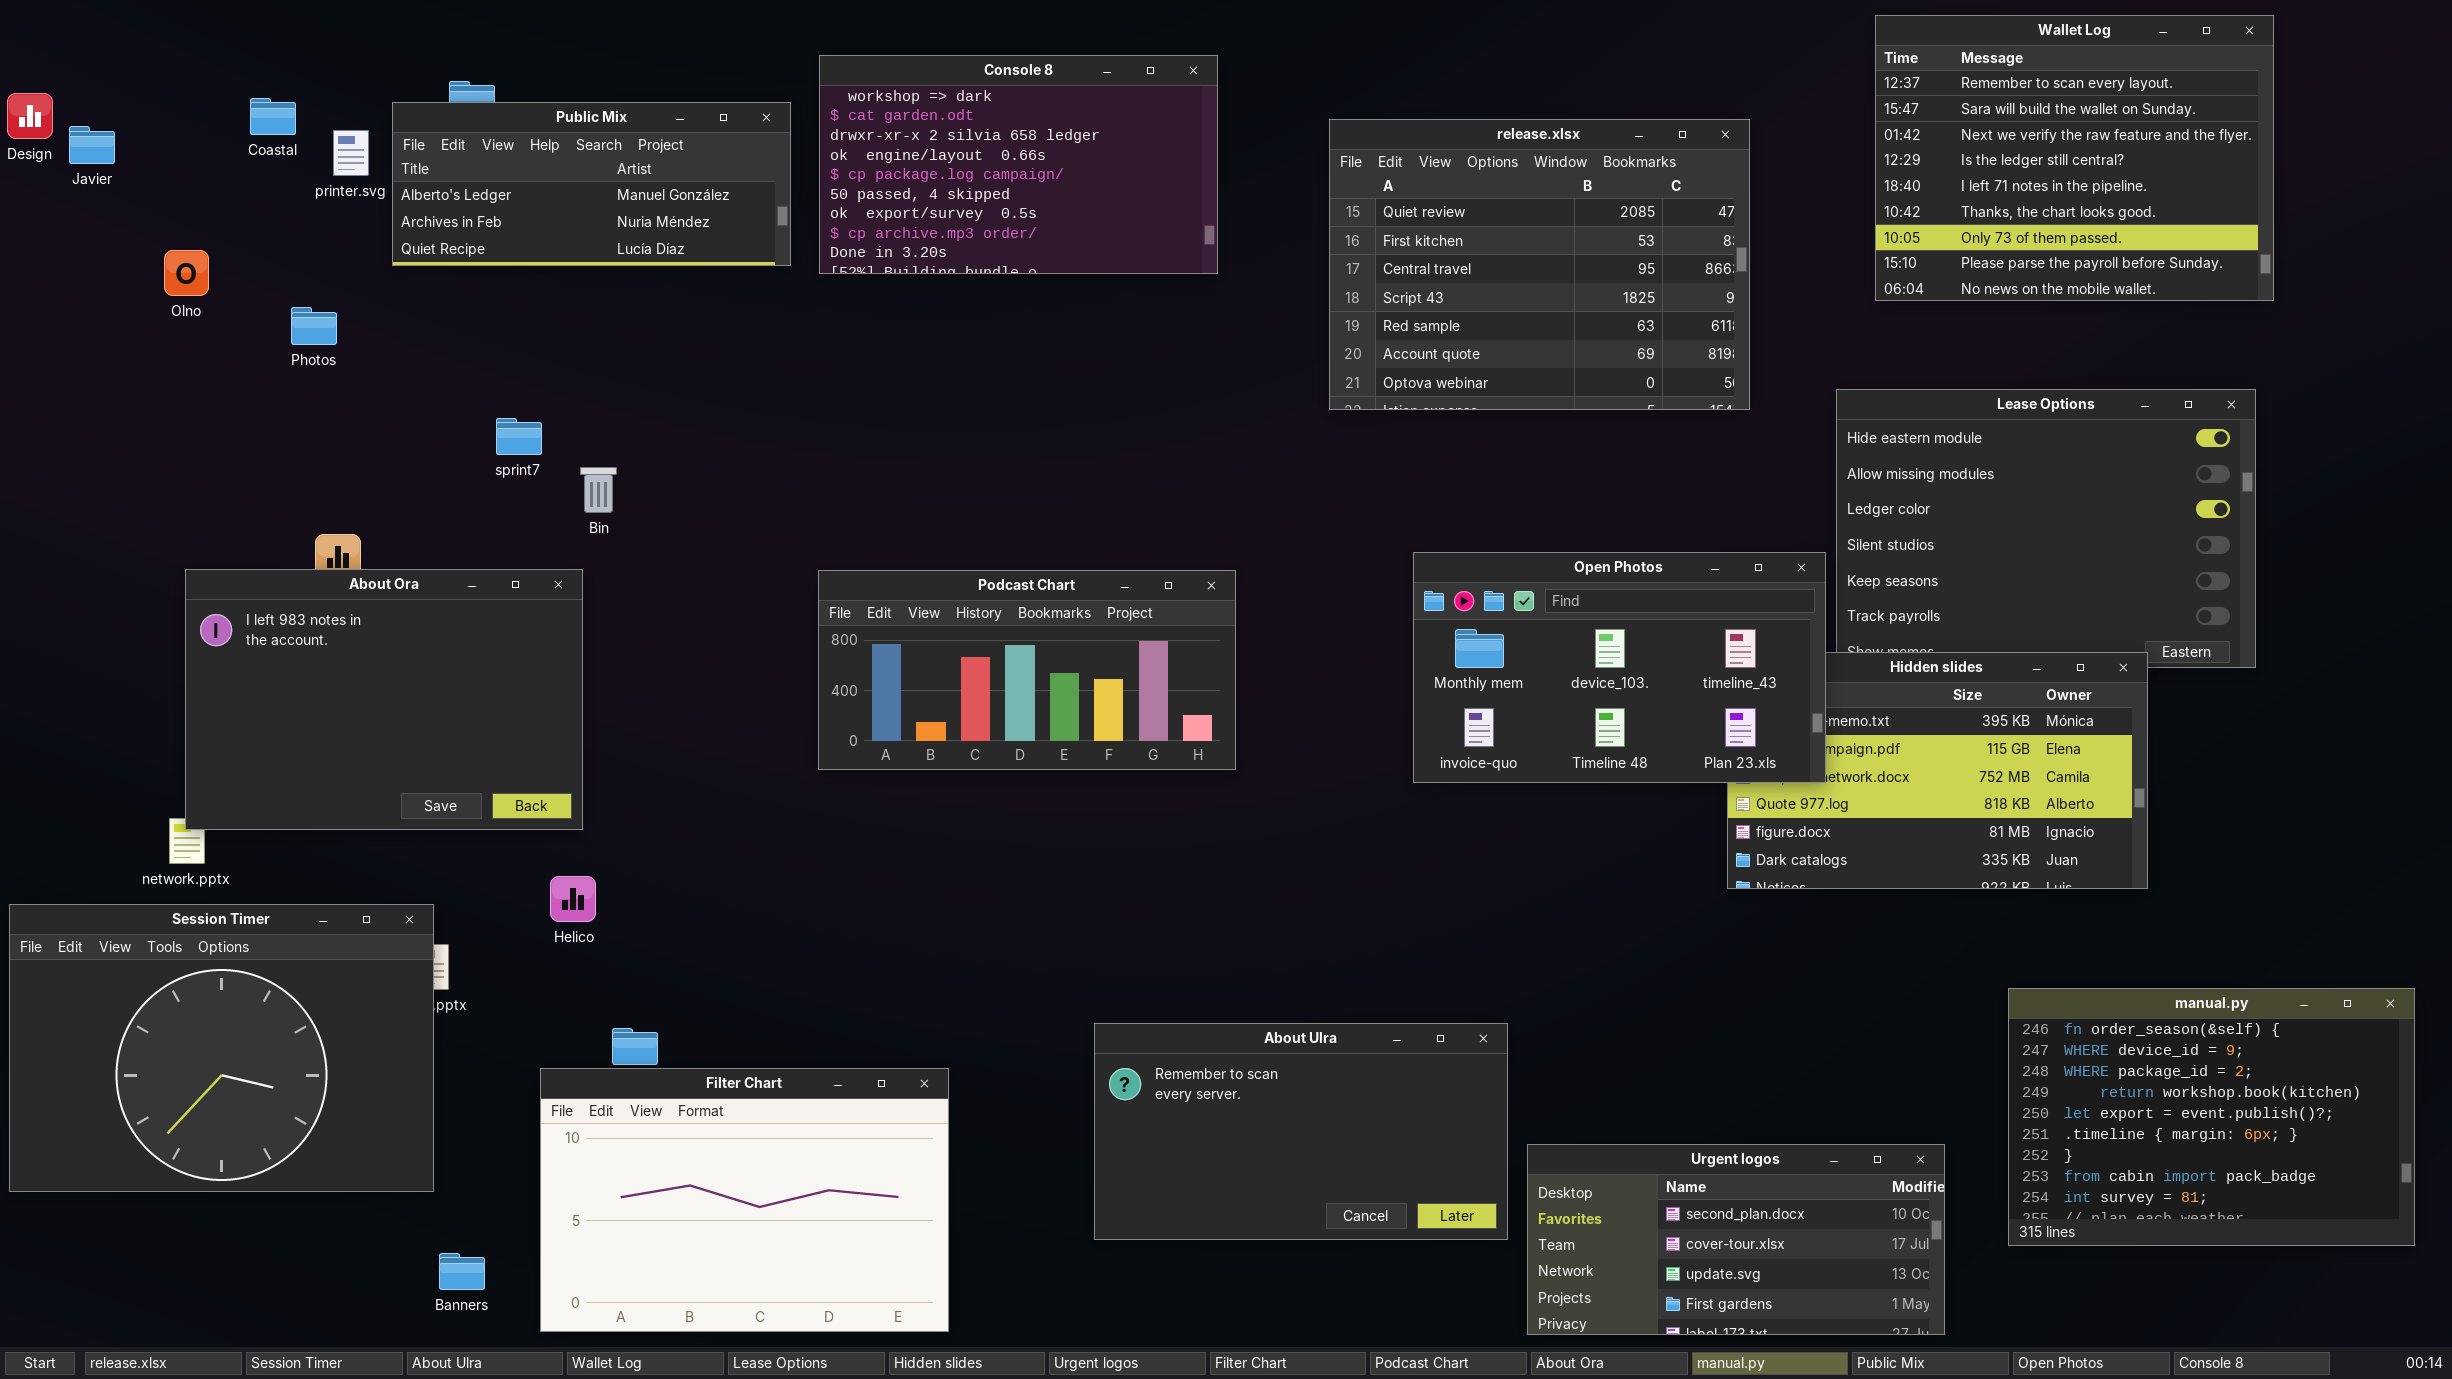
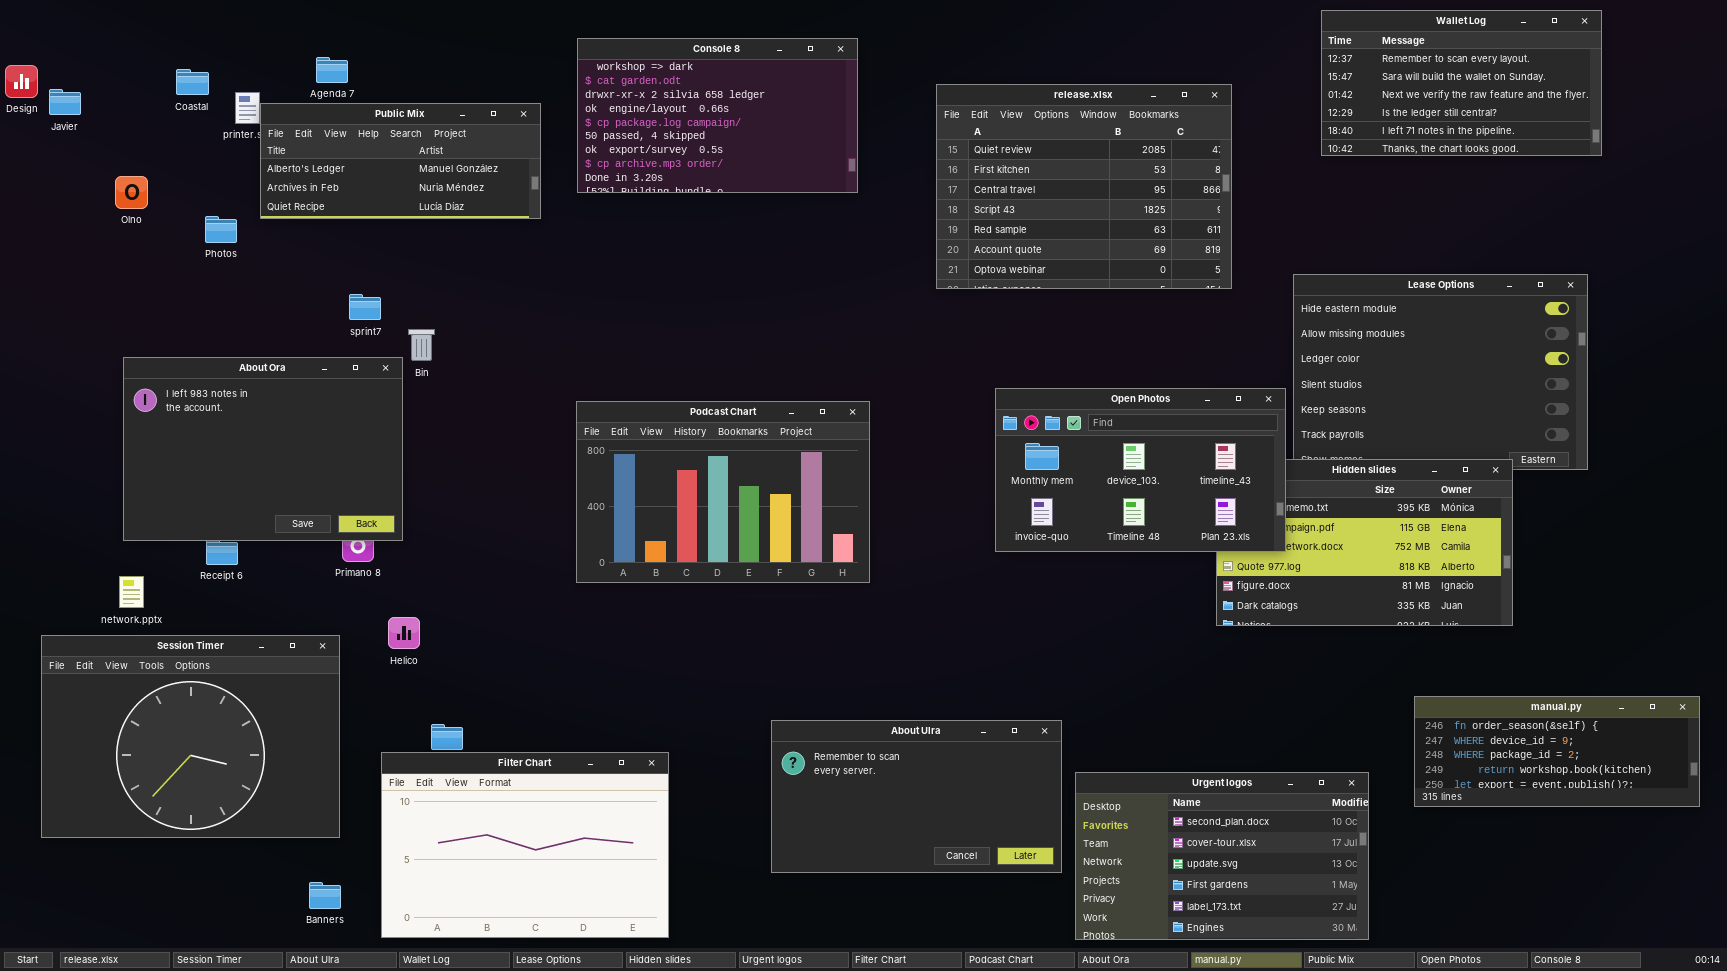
Wallet Log: [1875,15,2274,301] -> [1321,10,1602,156], resized
Public Mix: [392,102,791,266] -> [260,103,541,219], moved
About Ora: [185,569,583,830] -> [123,357,403,541], moved
Podcast Chart: [818,570,1236,770] -> [576,401,870,583], resized
Session Timer: [9,904,434,1192] -> [41,635,340,838], moved
manual.py: [2008,988,2415,1246] -> [1414,696,1700,807], resized
Urgent logos: [1527,1144,1945,1335] -> [1075,772,1369,940], resized

